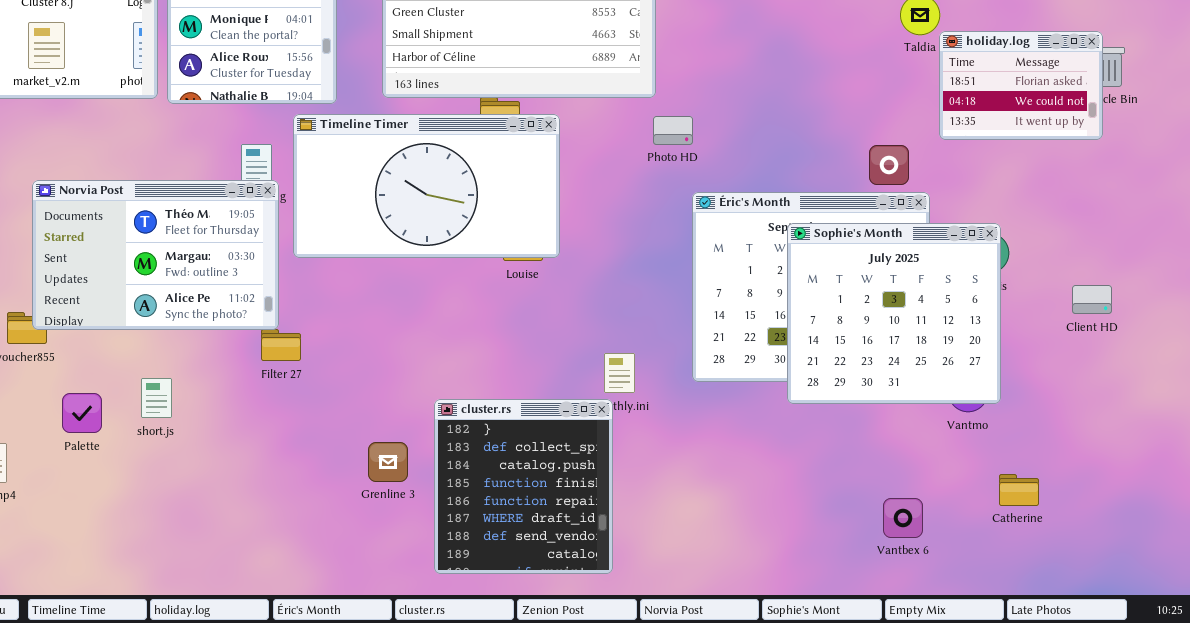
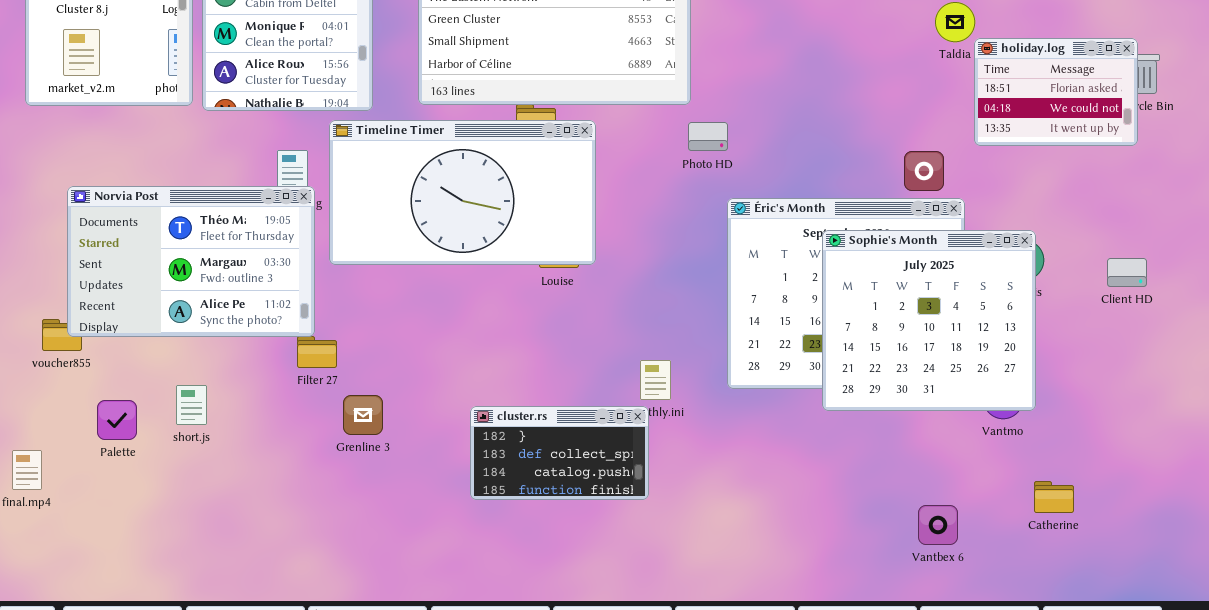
Client HD: [1072,285,1112,314] -> [1107,258,1147,287], moved
cluster.rs: [434,399,613,574] -> [470,406,649,500], resized
Grenline 3: [368,442,408,482] -> [343,395,383,435], moved

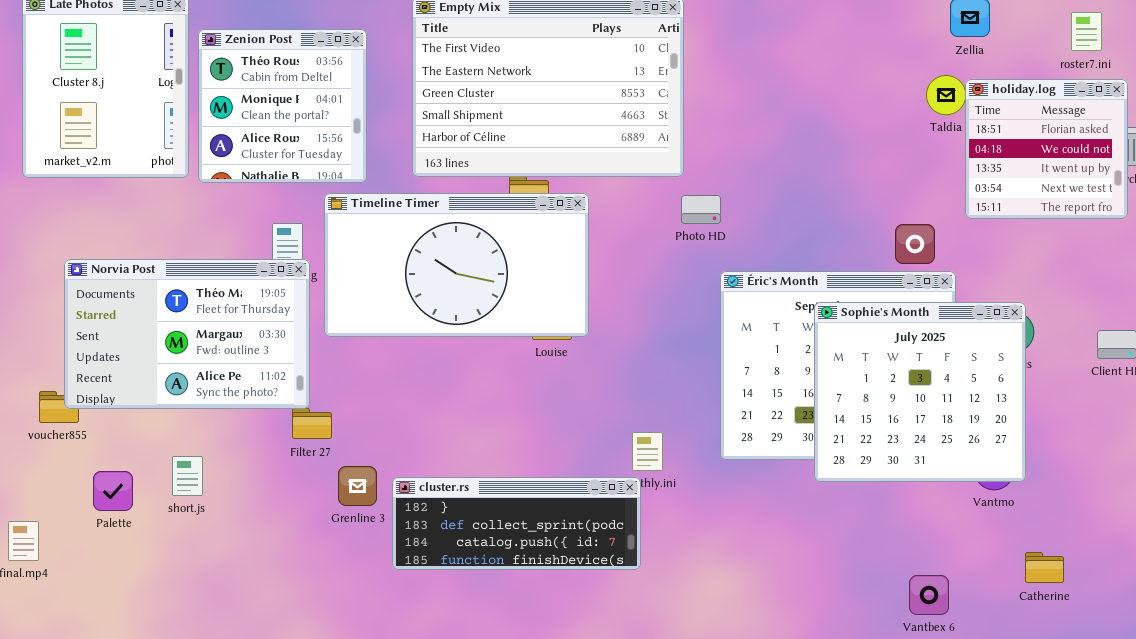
holiday.log: [974,38,1138,146] -> [965,79,1128,219], resized
cluster.rs: [470,406,649,500] -> [392,477,641,570], resized

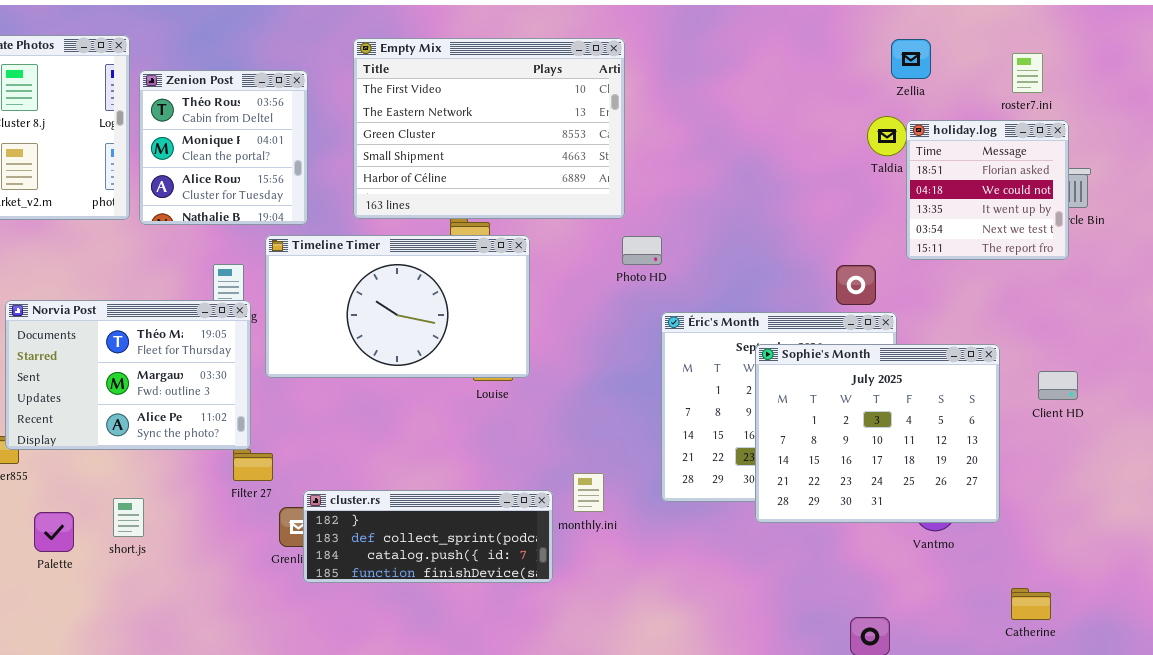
Sophie's Month: [814,302,1026,482] -> [755,344,1000,523], resized
cluster.rs: [392,477,641,570] -> [303,490,553,583], moved
Catherine: [1025,552,1064,583] -> [1011,588,1051,620], moved

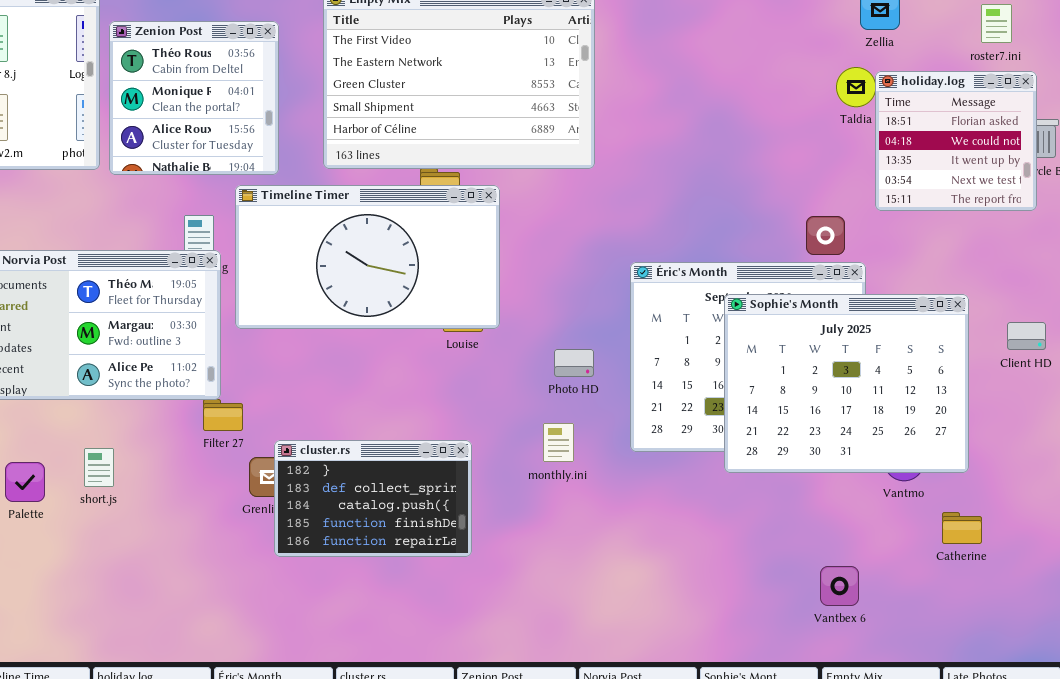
Photo HD: [622,236,662,265] -> [554,349,594,377], moved
cluster.rs: [303,490,553,583] -> [274,440,472,557], resized
Catherine: [1011,588,1051,620] -> [942,512,982,544], moved

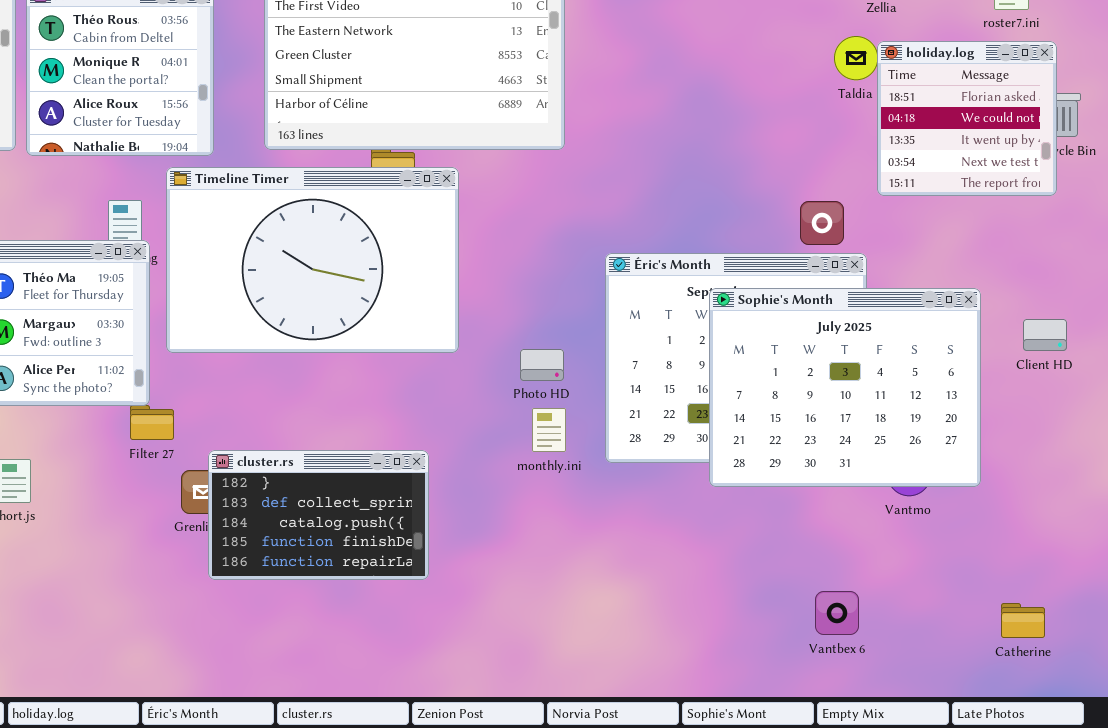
Timeline Timer: [235,185,500,329] -> [166,167,459,353], resized
monthly.ini: [543,423,574,462] -> [532,408,566,452], moved
Catherine: [942,512,982,544] -> [1001,603,1045,638], moved

